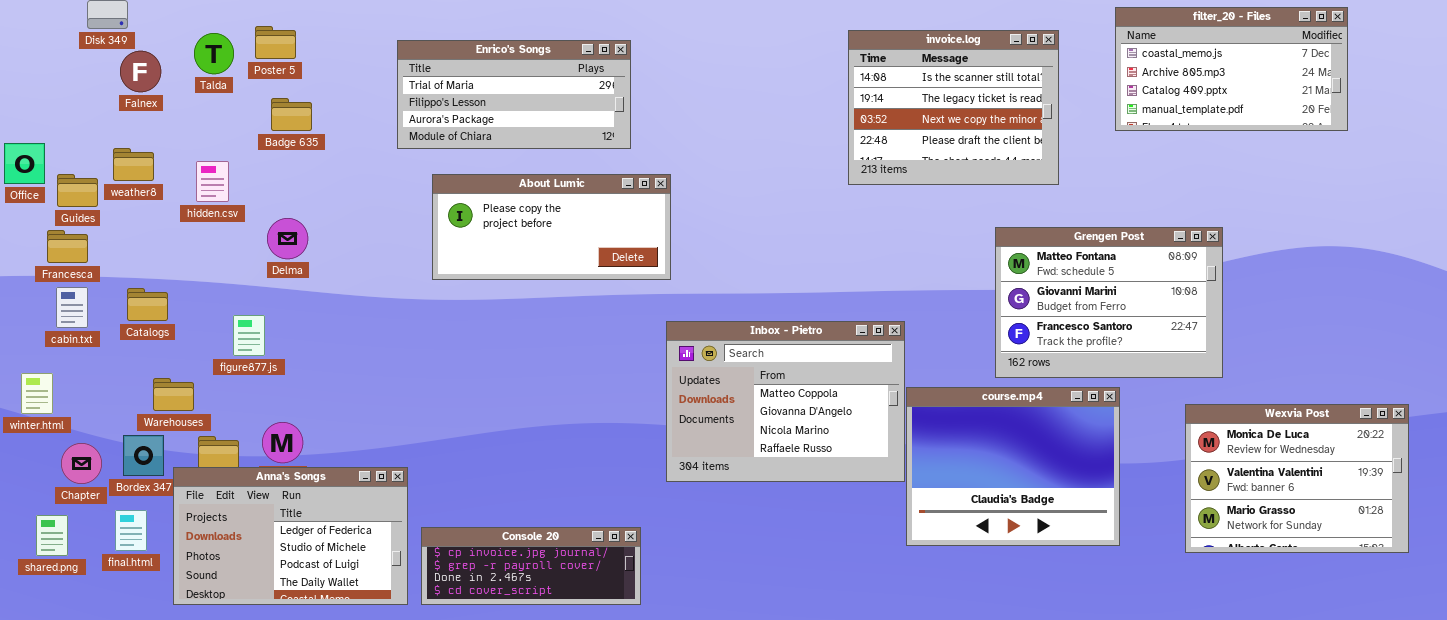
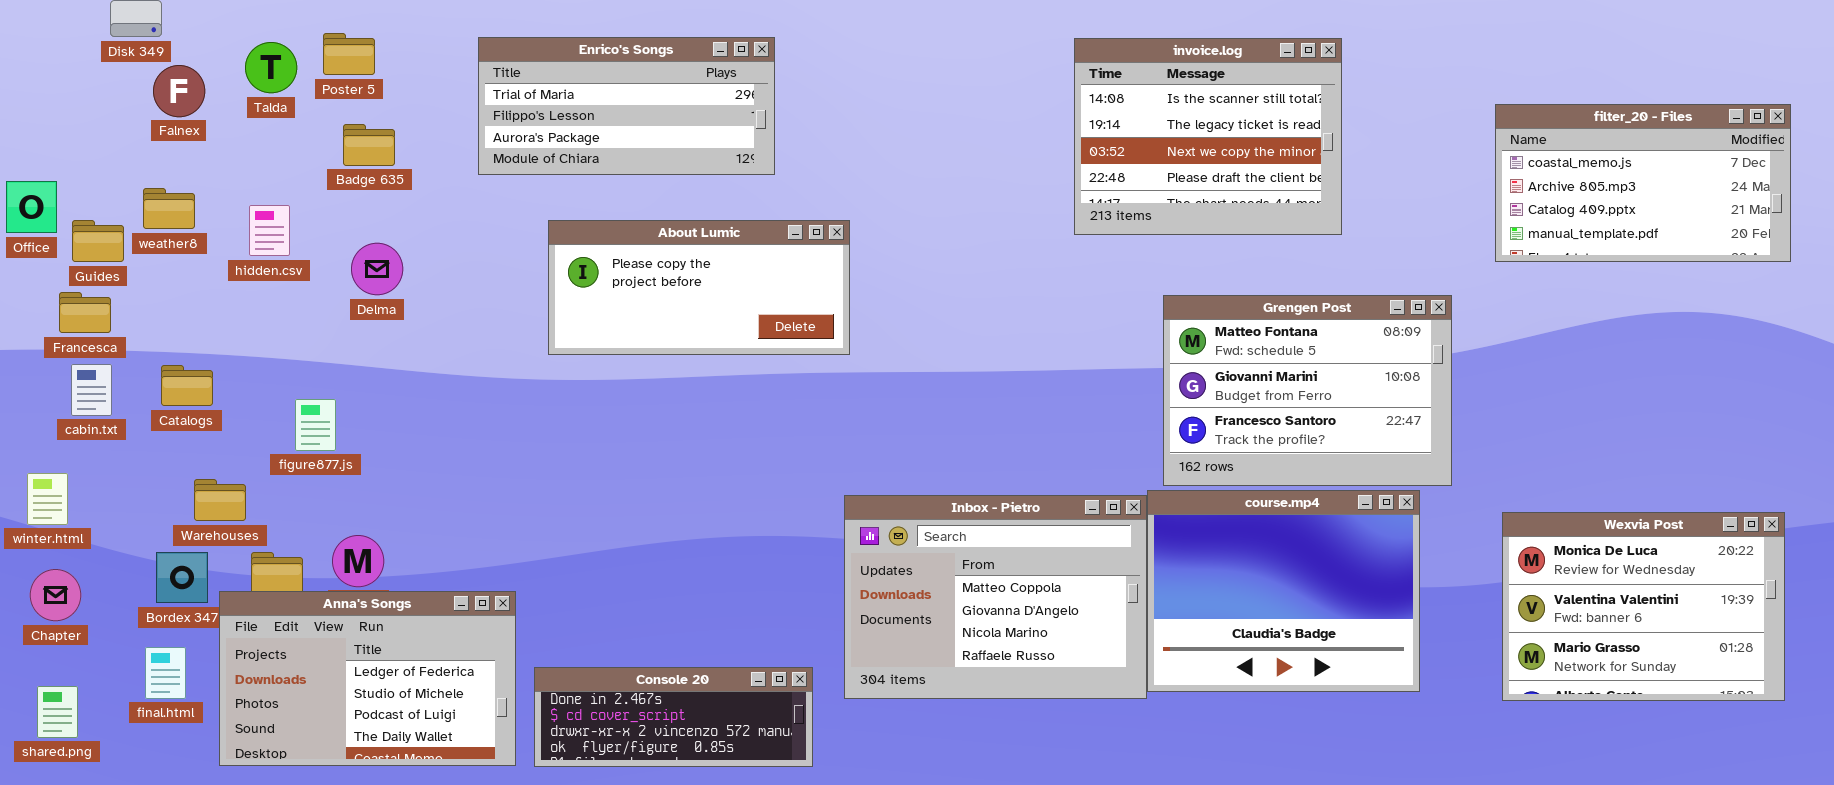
filter_20 - Files: [1115,7,1348,131] -> [1495,104,1791,262], moved
Enrico's Songs: [397,40,631,149] -> [478,37,775,175], moved
Delma: [267,218,308,259] -> [351,243,403,295], moved
Grengen Post: [995,227,1223,378] -> [1163,295,1452,486], moved
Inbox - Pietro: [666,321,905,482] -> [844,495,1147,699], moved
Chapter: [61,443,102,484] -> [30,569,81,621], moved
shared.png: [36,515,68,556] -> [37,686,78,738], moved
Console 20: [421,527,641,605] -> [534,667,813,767], scrolled down 2 rows

